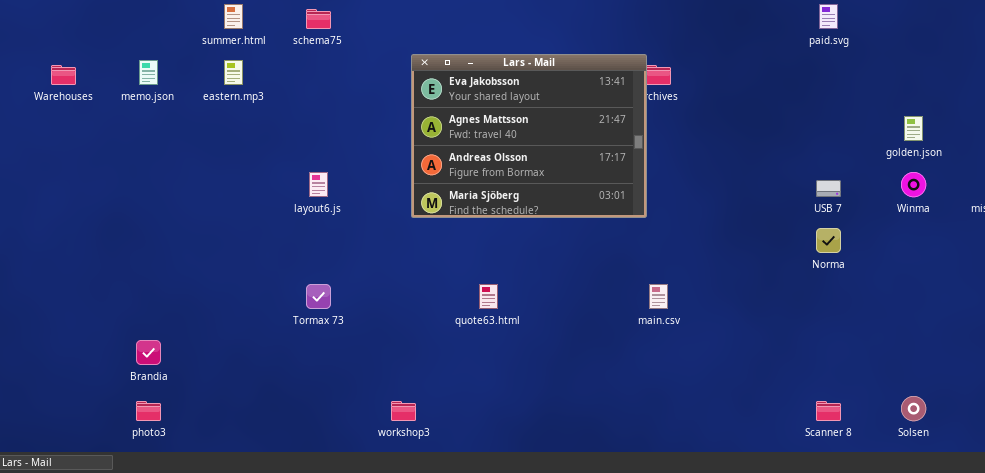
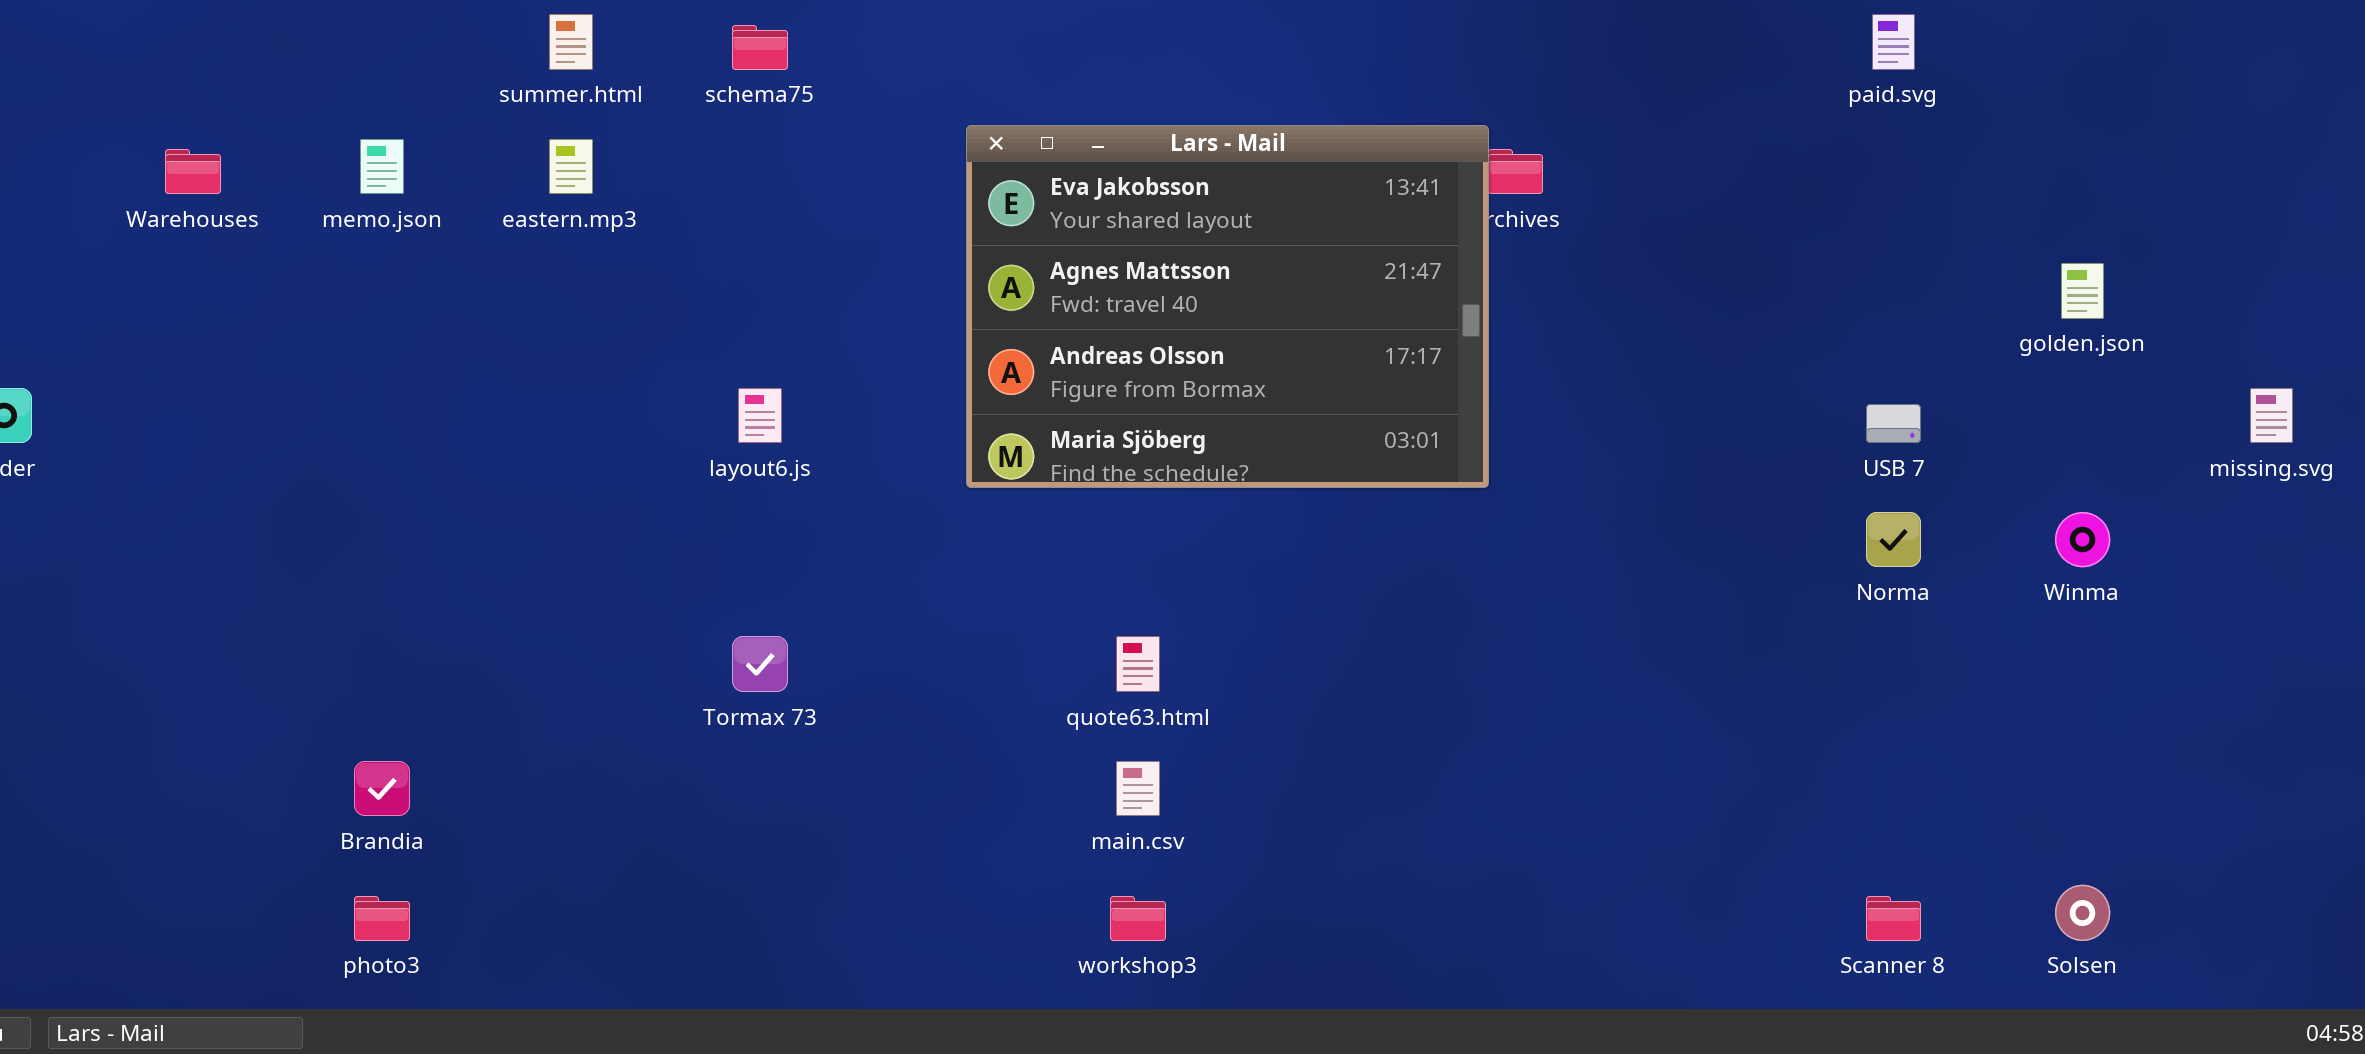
Winma: [901,172,926,197] -> [2055,512,2110,567], moved
main.csv: [649,284,668,309] -> [1116,761,1160,816], moved
workshop3: [391,401,416,421] -> [1110,896,1166,941], moved

